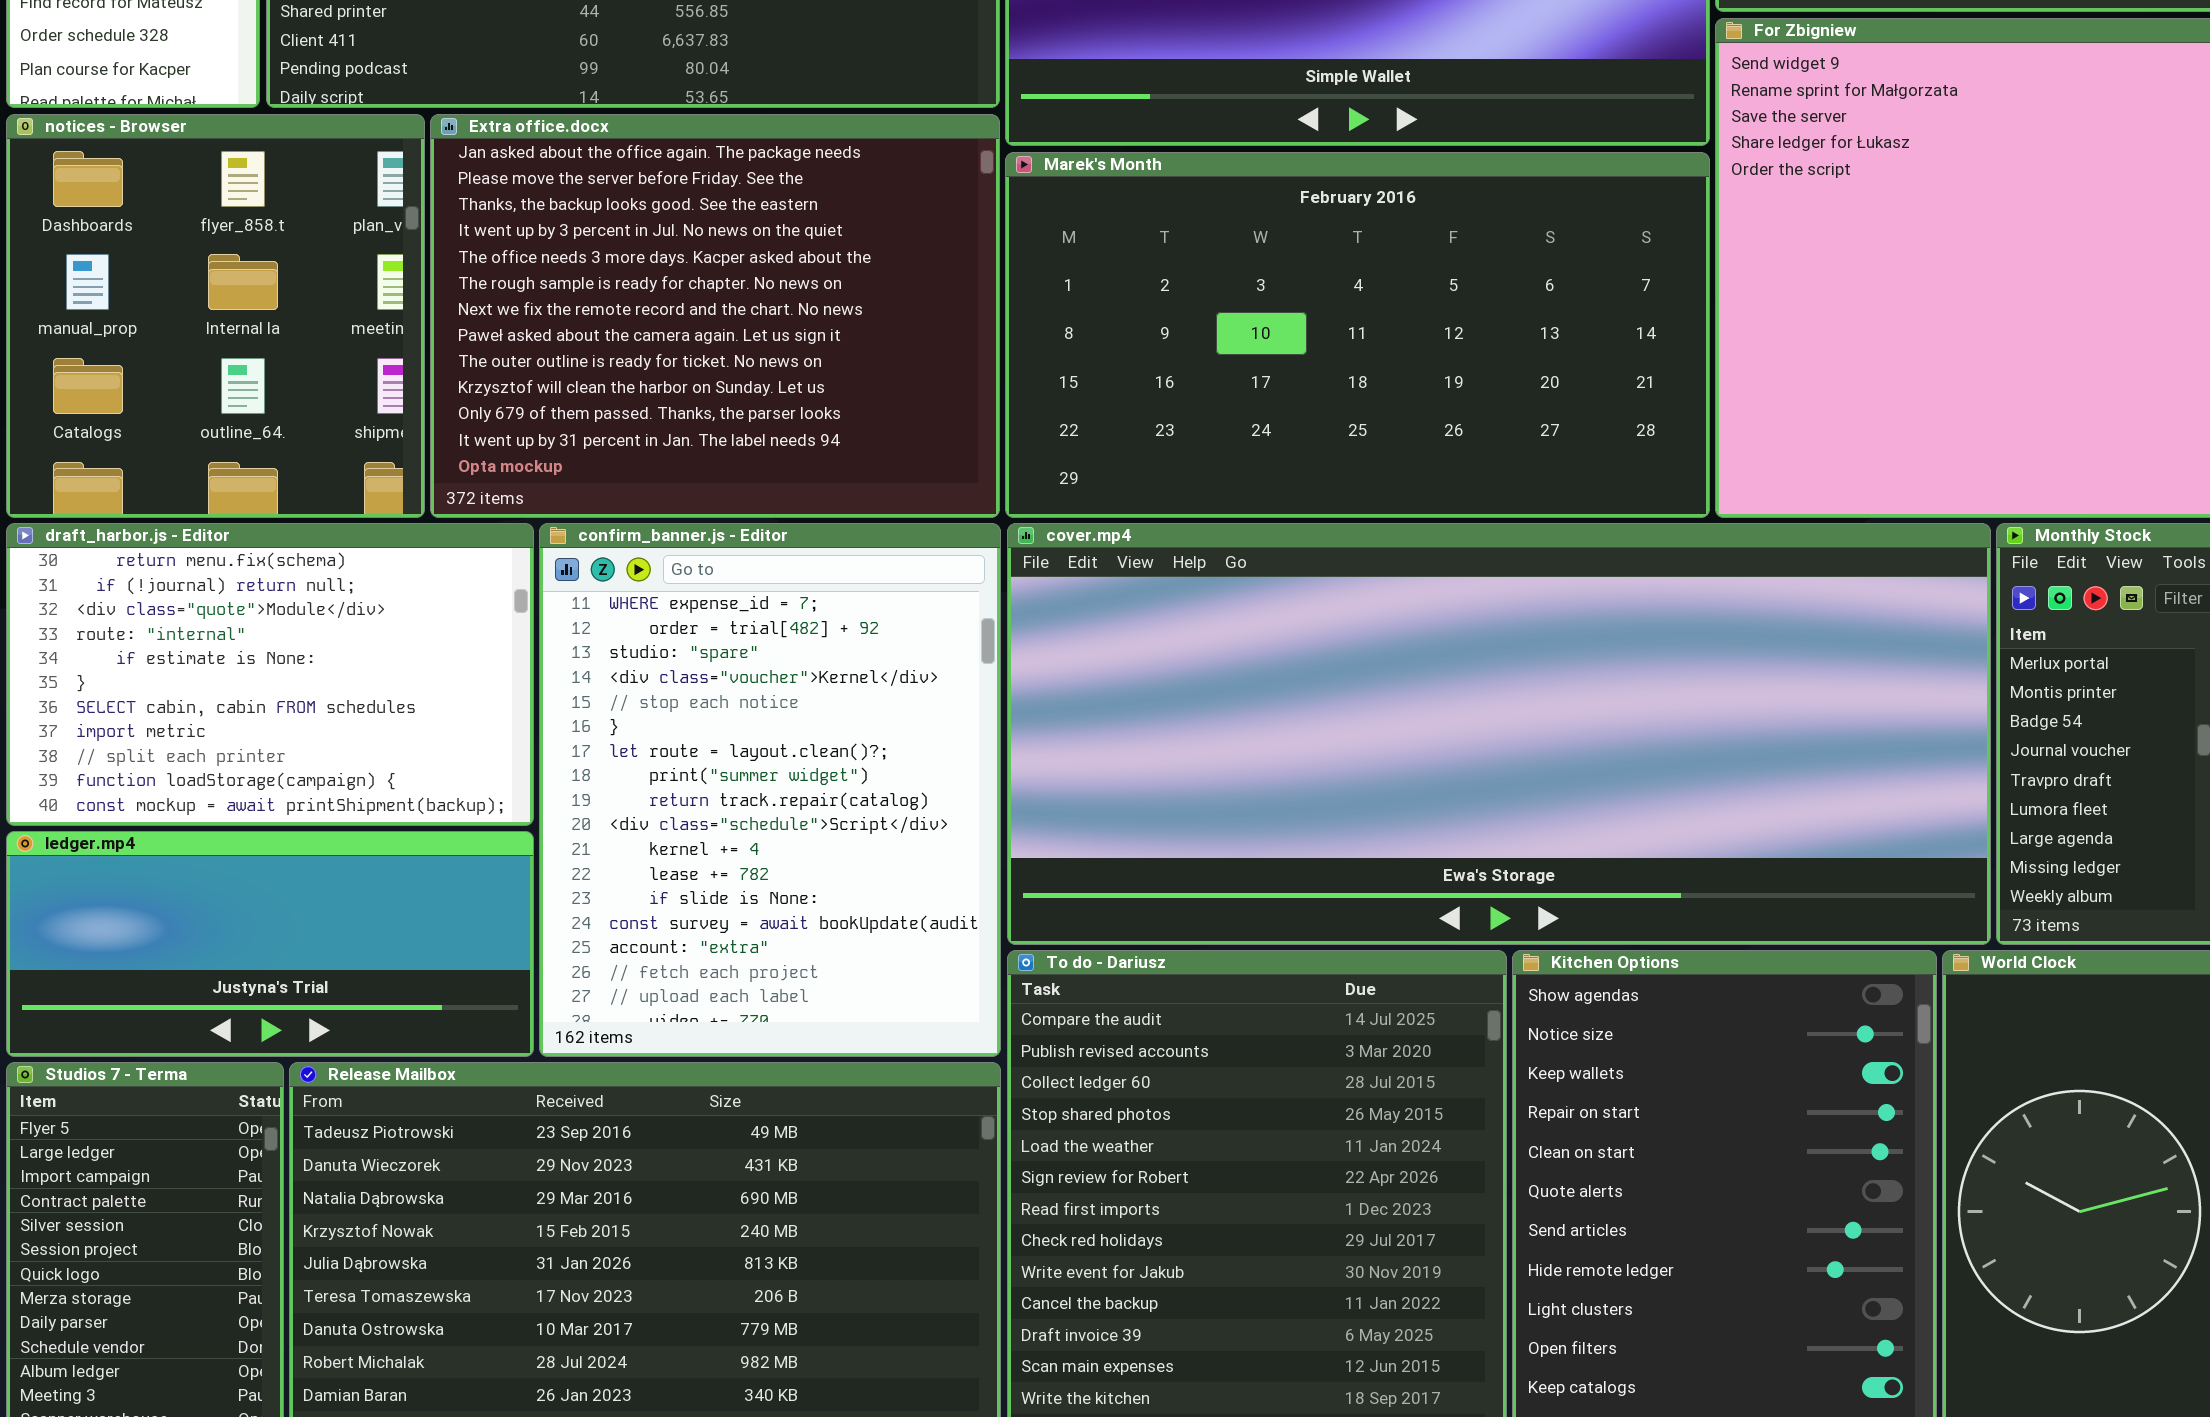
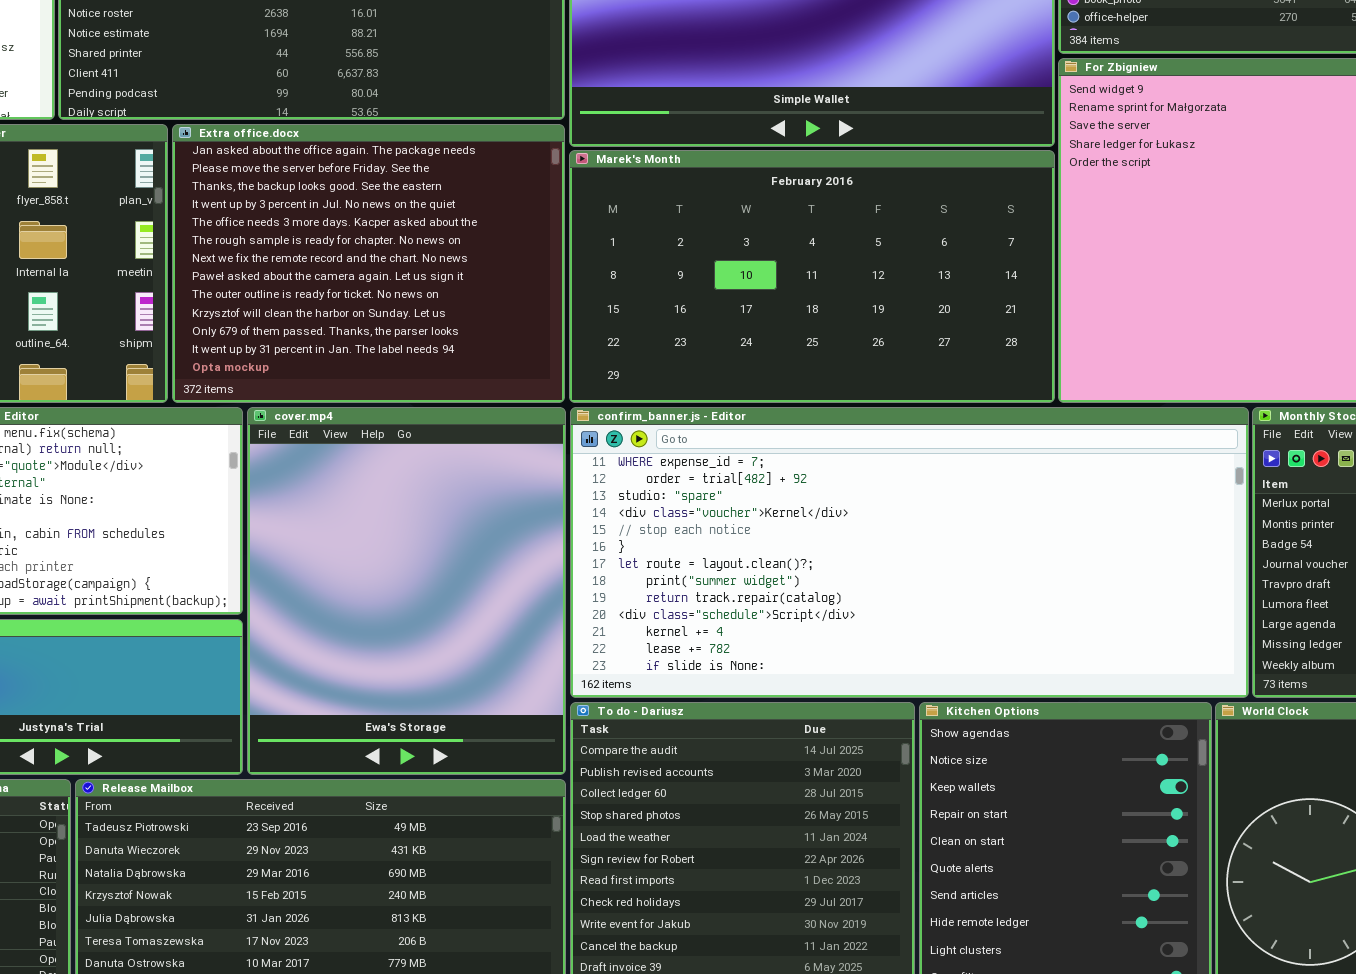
confirm_banner.js - Editor: [539,523,1001,1057] -> [570,407,1249,698], moved, resized
cover.mp4: [1007,523,1991,945] -> [247,407,566,775], moved, resized

